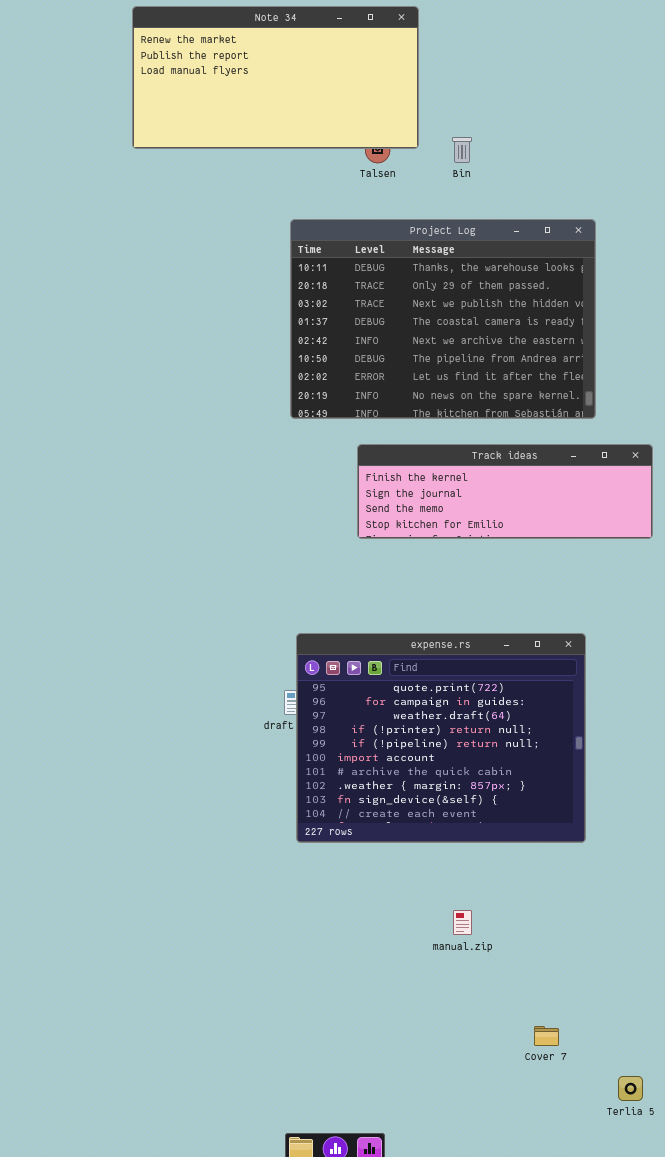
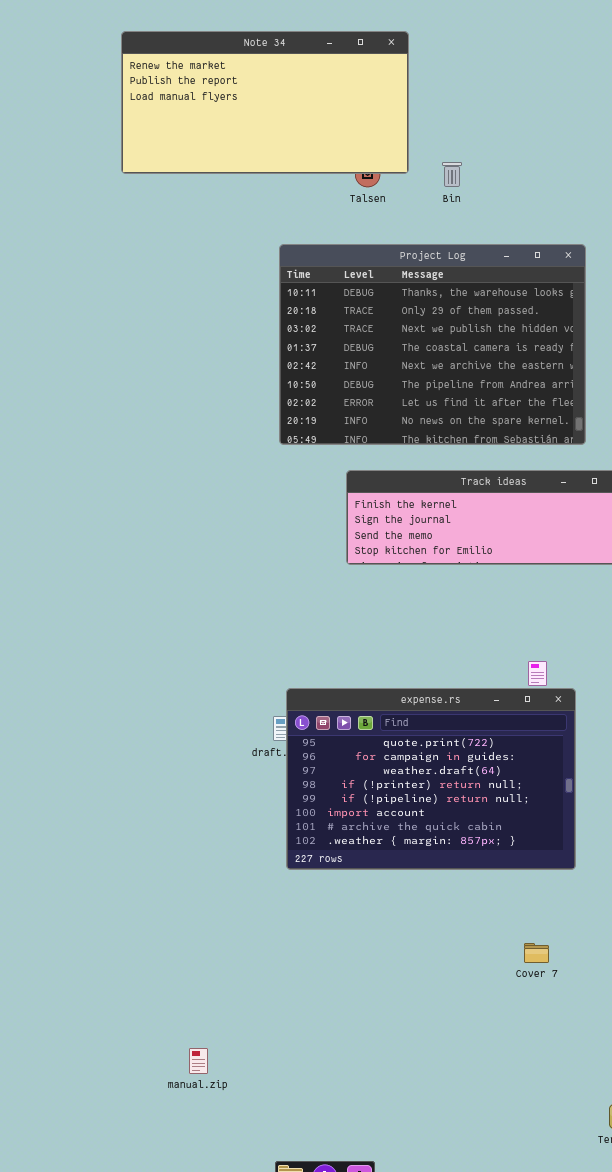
expense.rs: [296,633,586,843] -> [286,688,576,870], resized
manual.zip: [453,910,472,935] -> [189,1048,208,1074], moved
Cover 7: [534,1026,559,1046] -> [524,943,549,963], moved

